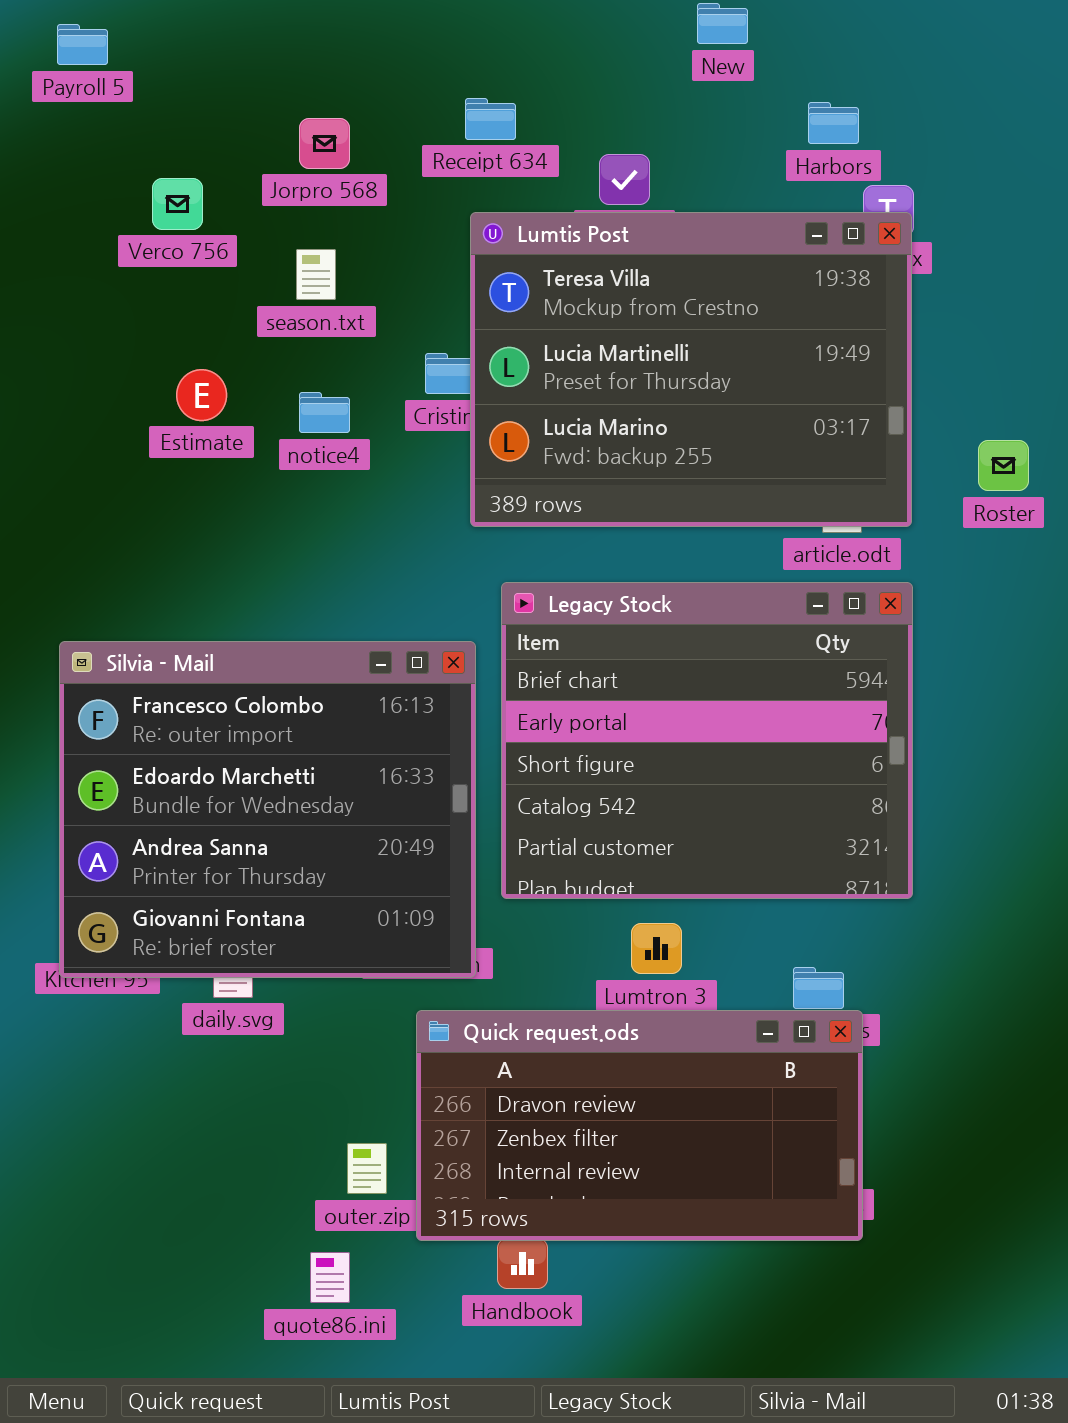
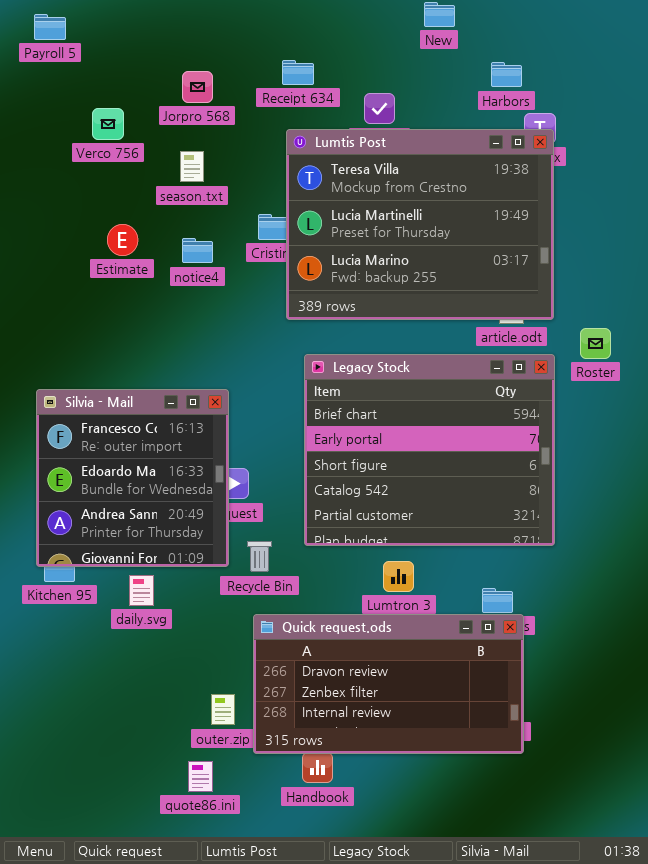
Roster: [978,440,1029,491] -> [580,328,611,359], moved
Silvia - Mail: [59,641,476,978] -> [36,389,229,567], resized

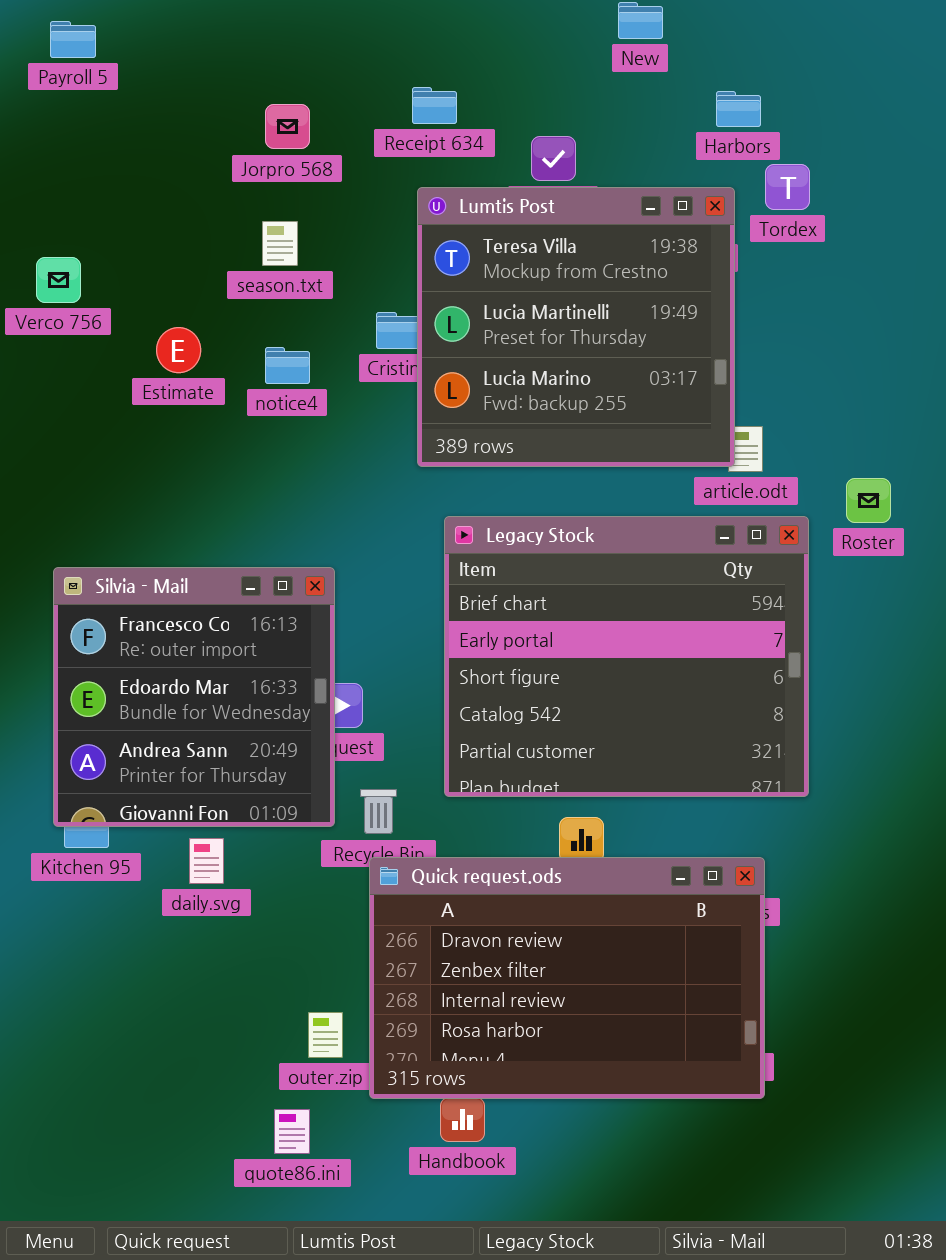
Verco 756: [92,108,124,140] -> [36,257,81,303], moved
Lumtis Post: [286,129,554,320] -> [417,187,735,467], resized
Quick request.ods: [253,614,524,754] -> [369,857,765,1099], resized

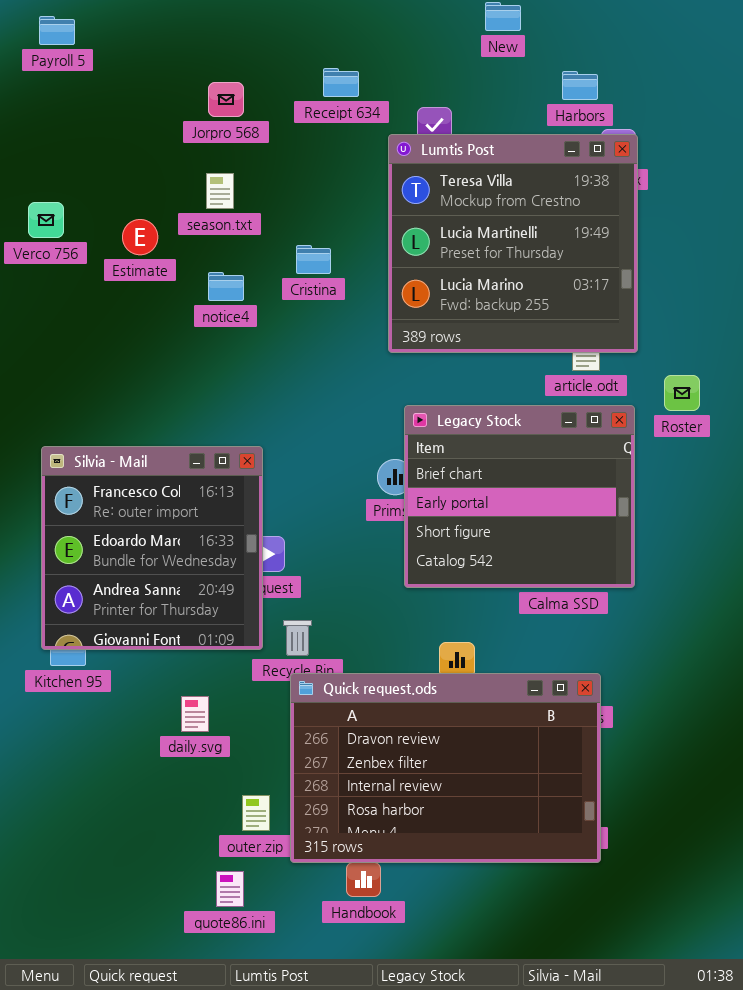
Lumtis Post: [417,187,735,467] -> [388,134,638,353], moved
Estimate: [156,327,201,373] -> [122,219,158,255], moved
Legacy Stock: [444,516,809,797] -> [404,405,635,588], resized
daily.svg: [189,838,224,884] -> [181,696,209,732], moved

